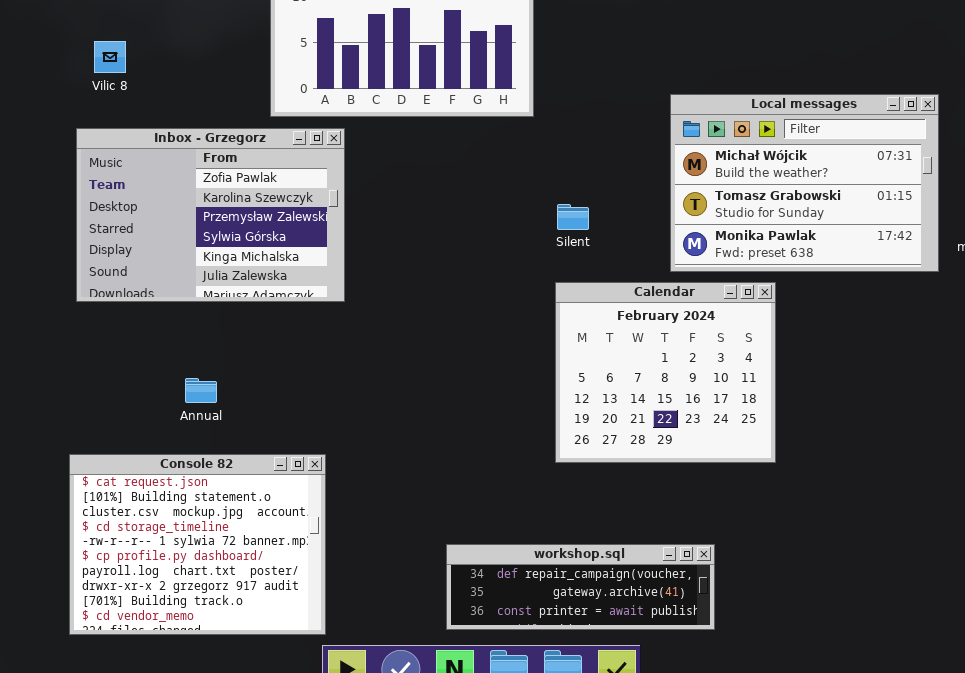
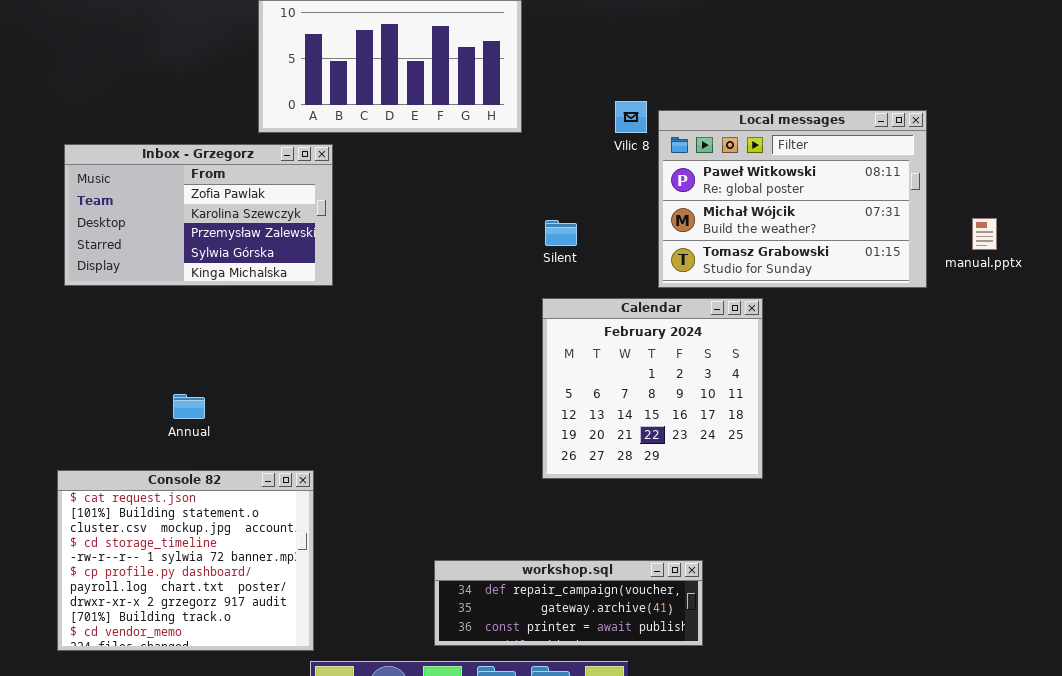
Vilic 8: [94,41,126,73] -> [615,101,647,133], moved
Local messages: [670,94,939,272] -> [658,110,927,288], scrolled up 1 row
Inbox - Grzegorz: [76,128,345,302] -> [64,144,333,286], resized

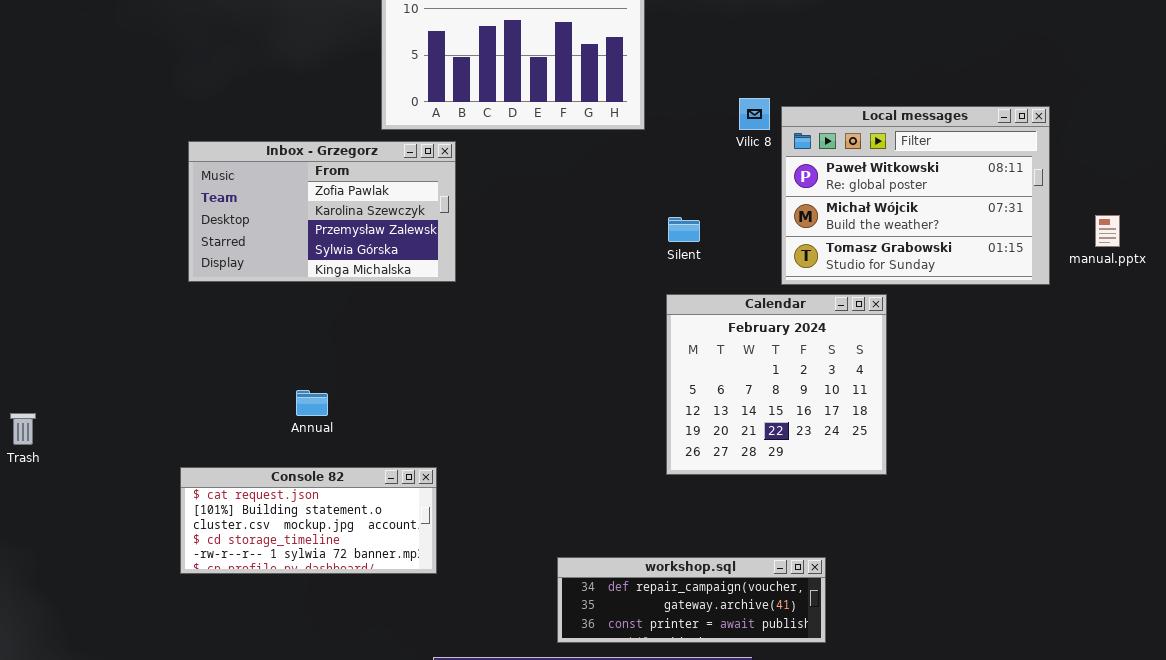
Console 82: [57,470,314,651] -> [180,467,437,574], resized

